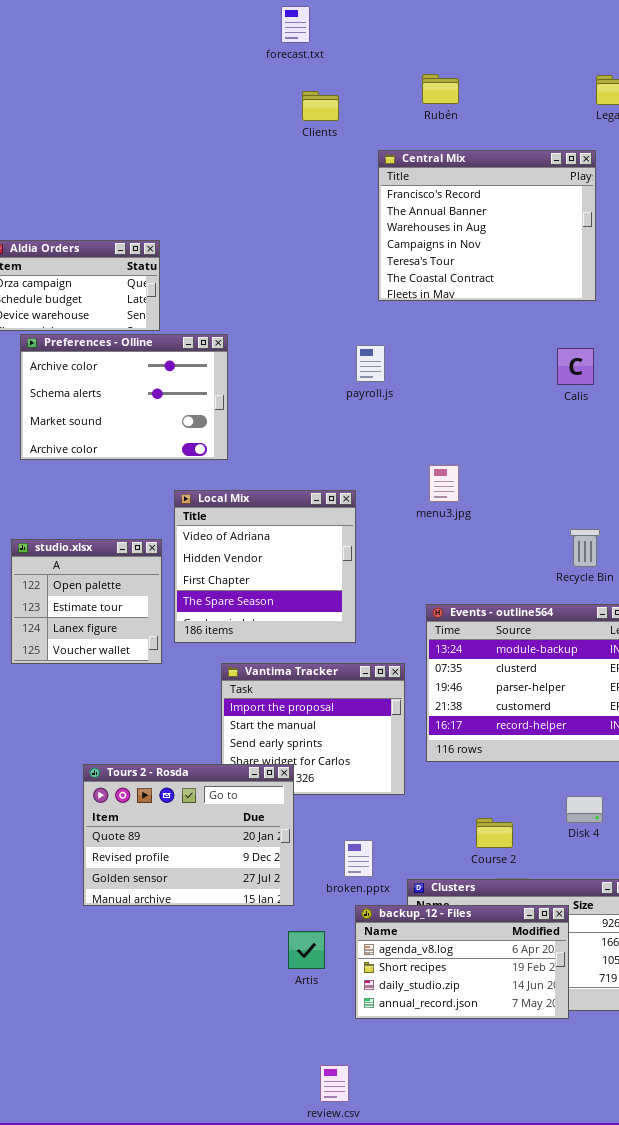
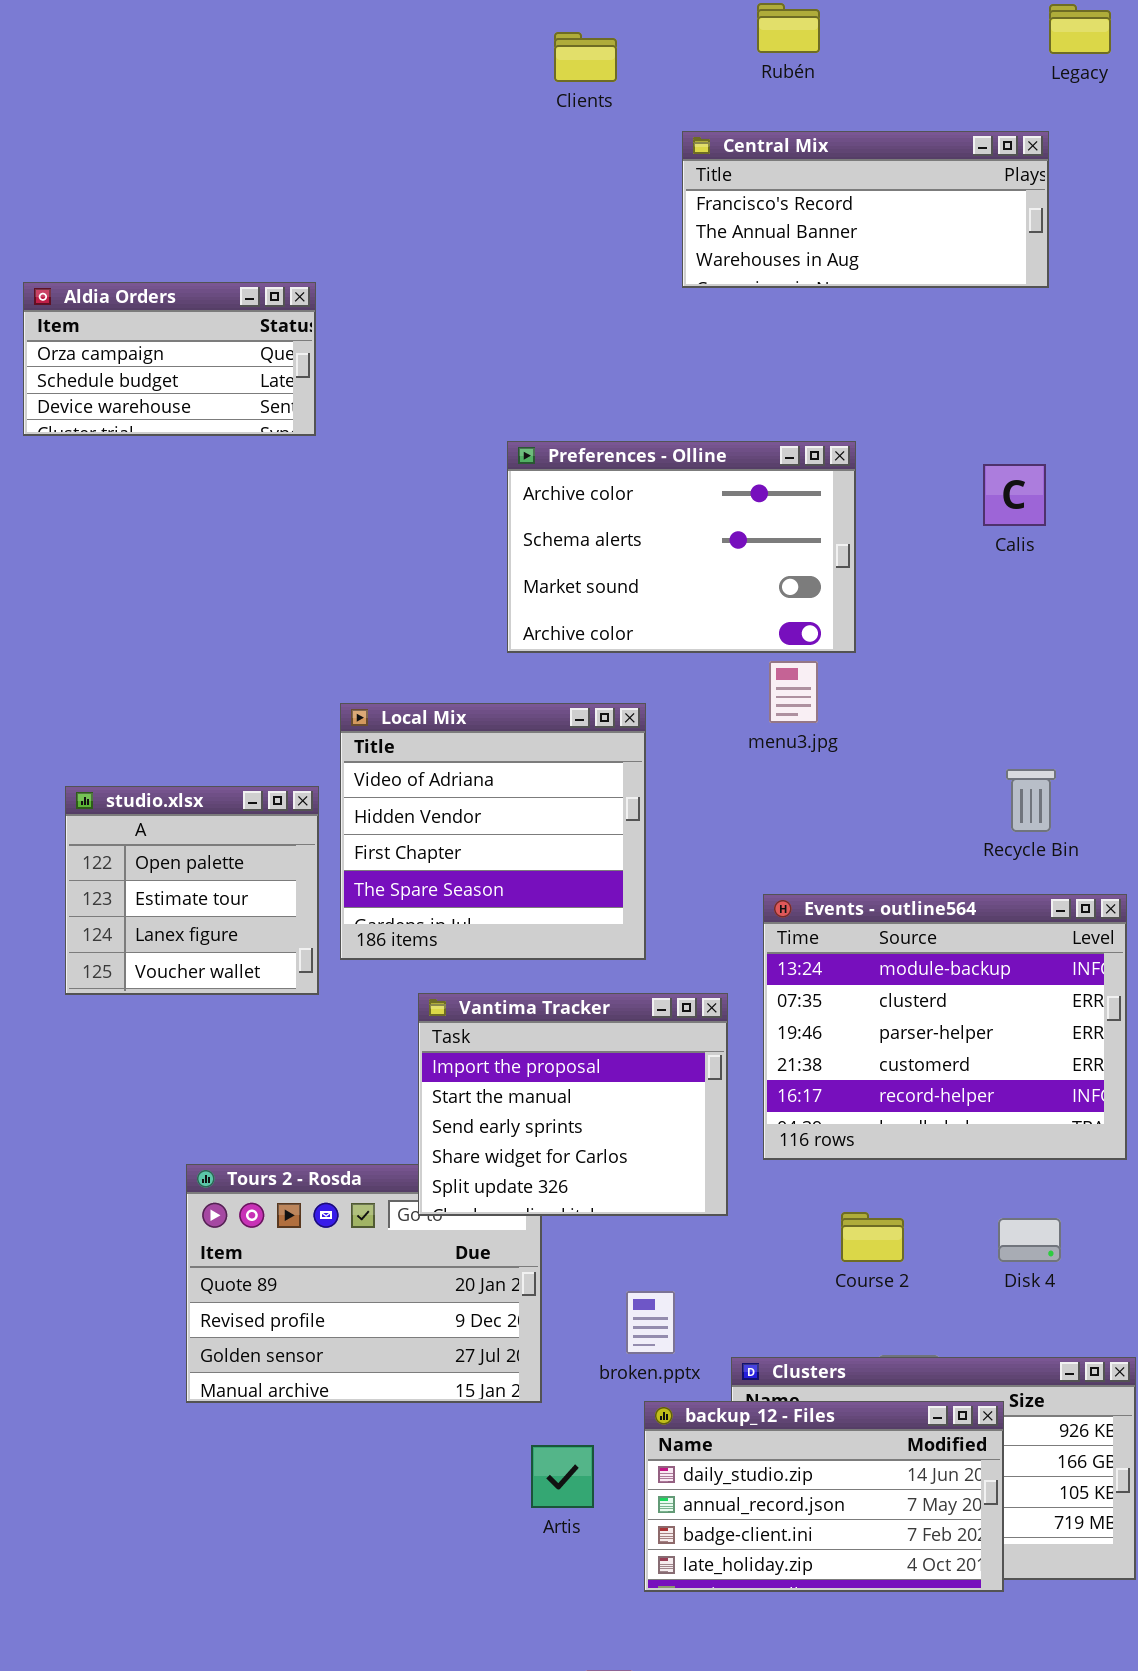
Central Mix: [378,150,596,301] -> [682,131,1049,288], resized
Preferences - Olline: [20,334,228,460] -> [507,441,856,653], moved
Vantima Tracker: [221,663,405,795] -> [418,993,728,1216], raised
Course 2: [476,818,513,848] -> [841,1212,904,1262], moved
backup_12 - Files: [355,905,569,1019] -> [644,1401,1004,1592], scrolled down 2 rows

